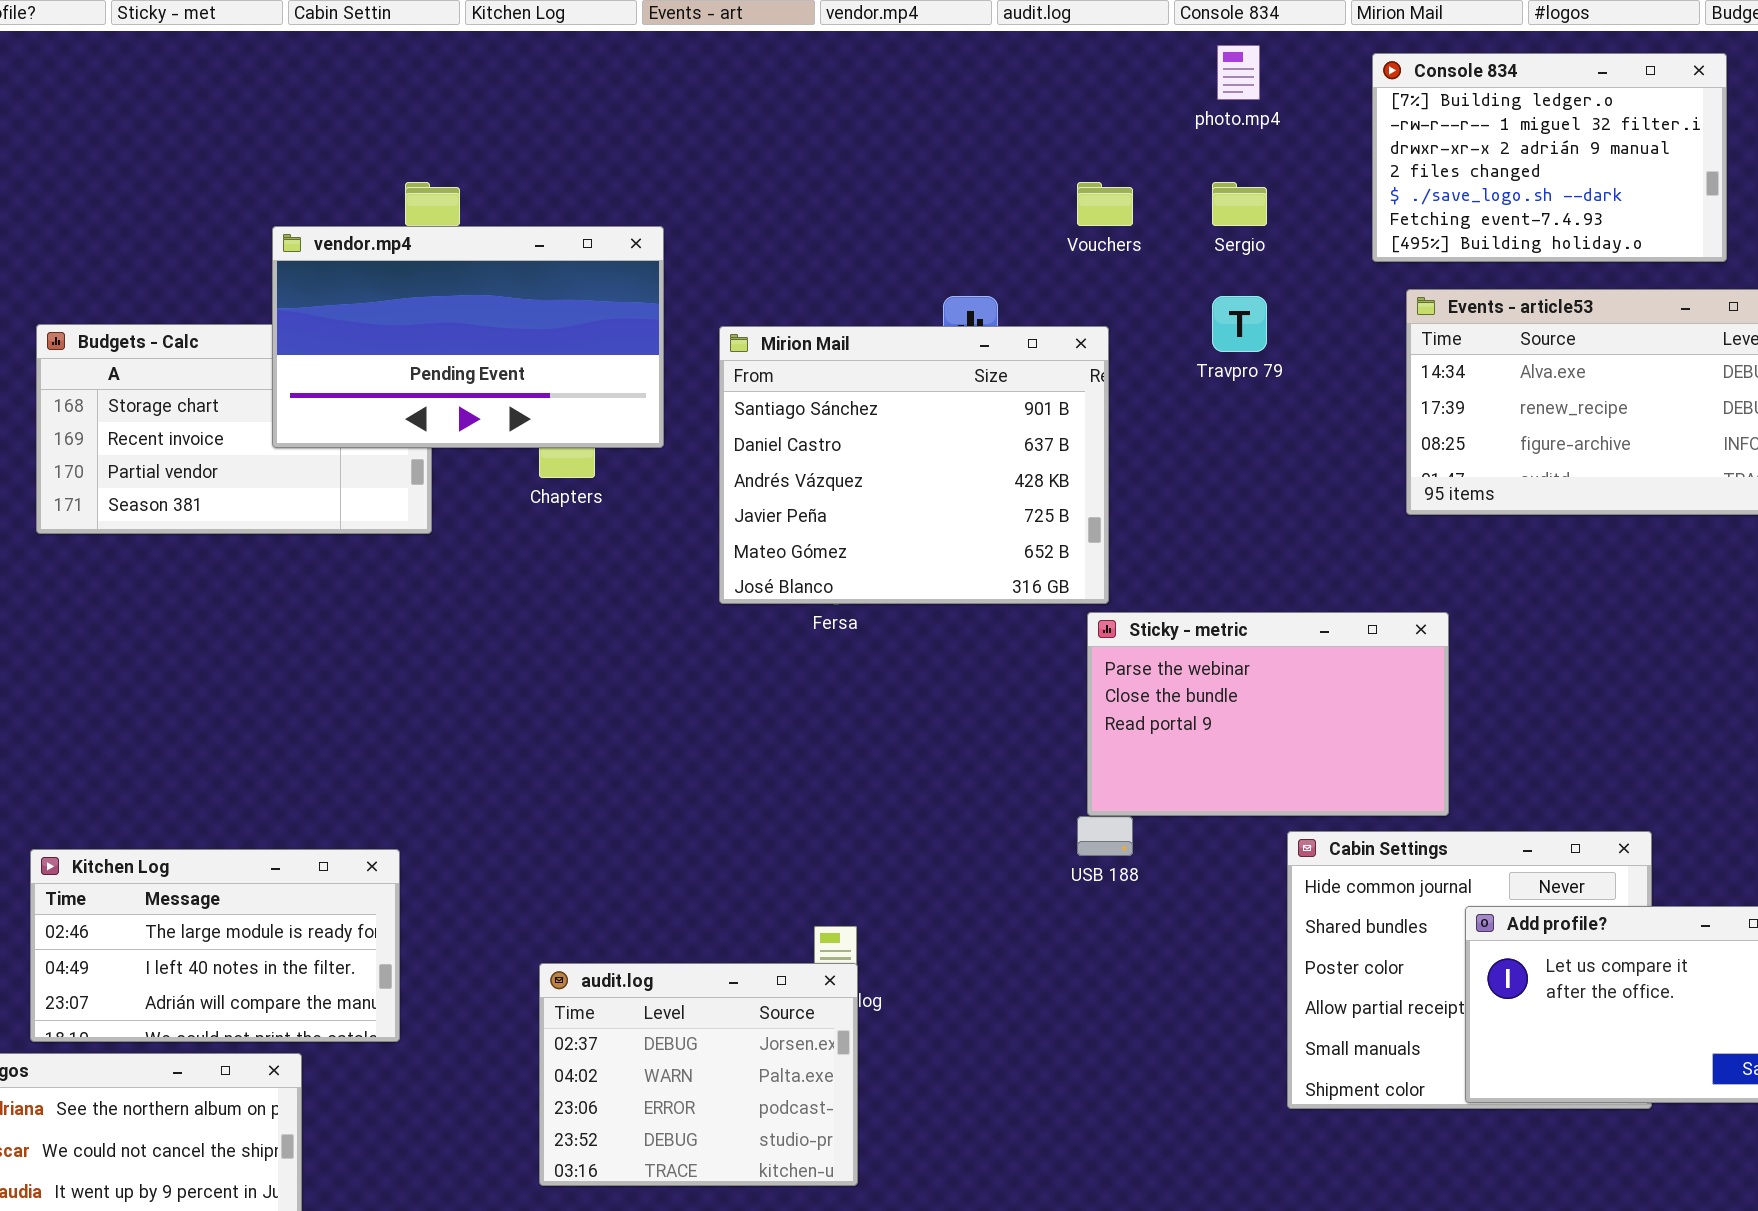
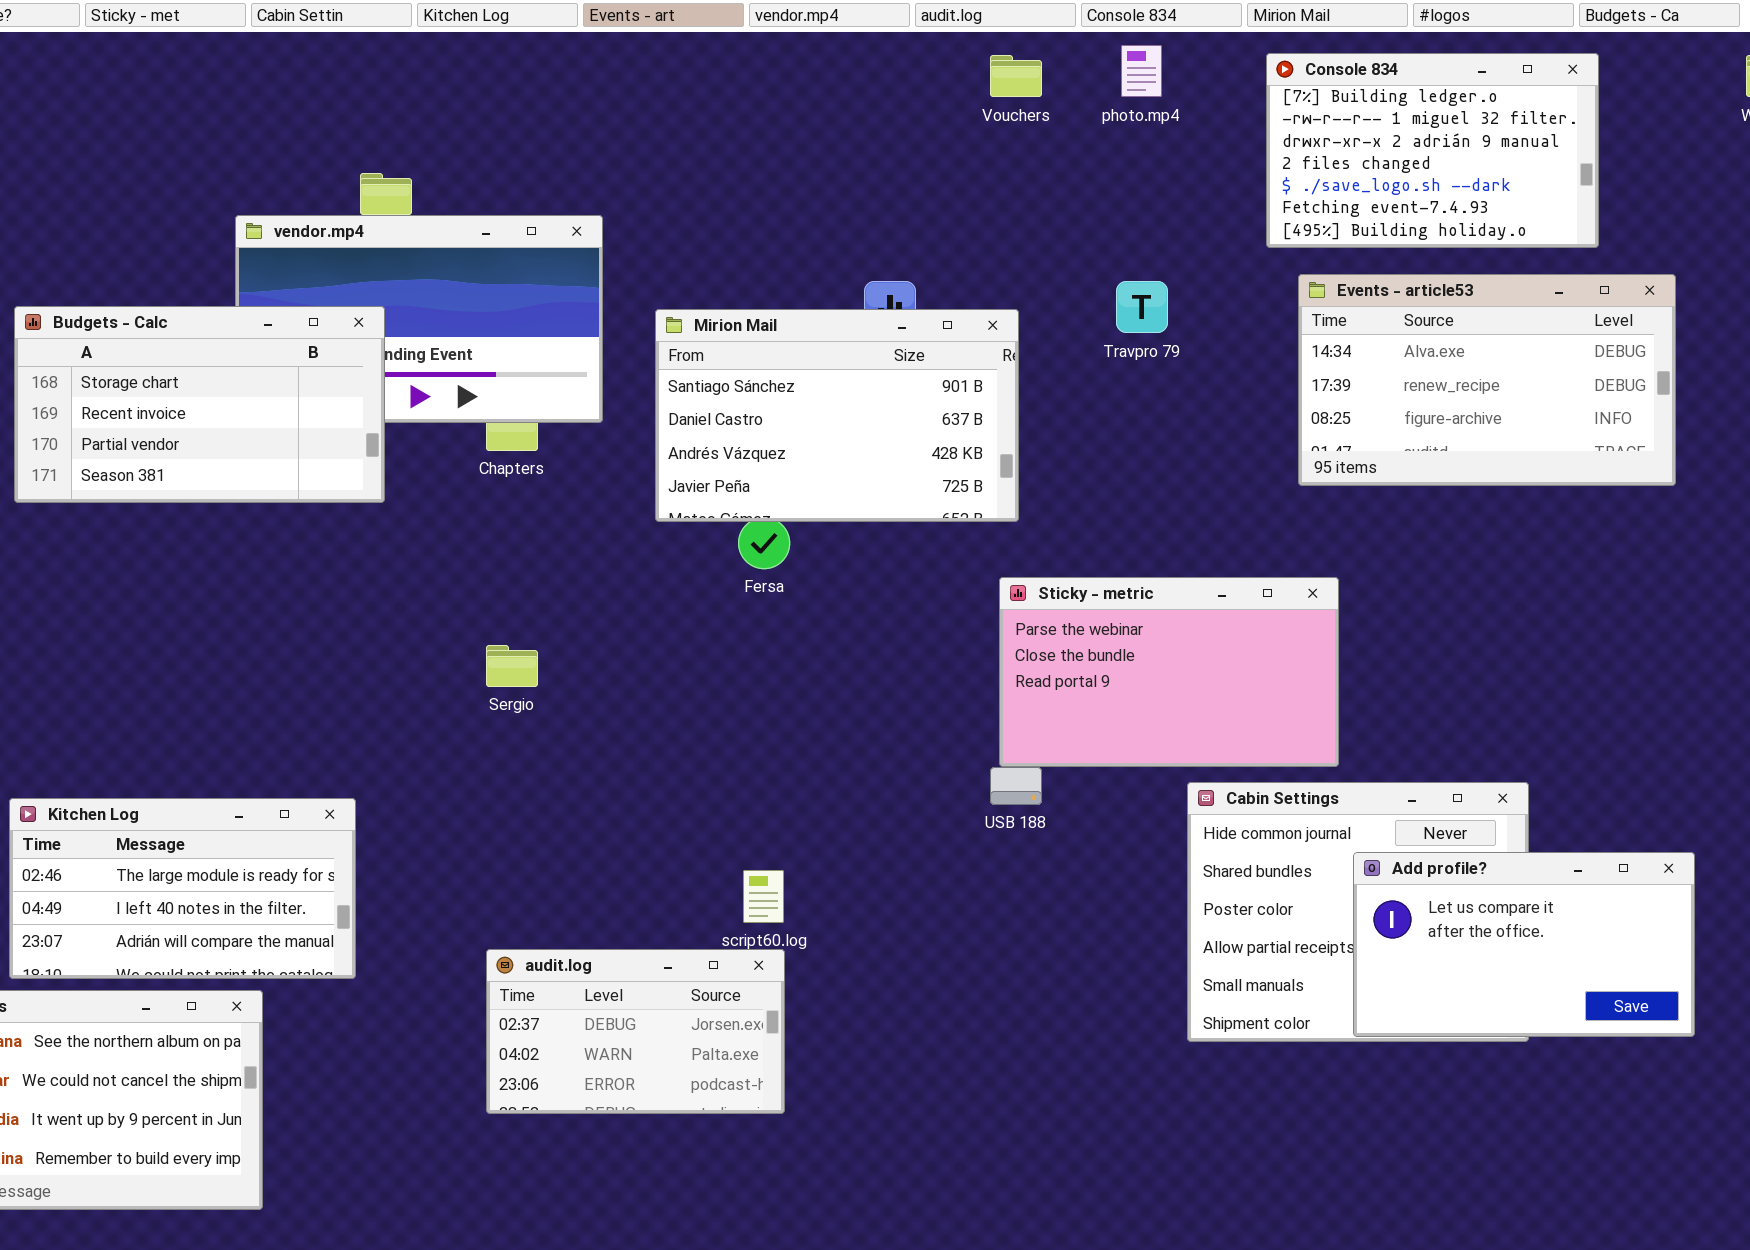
Vouchers: [1077,182,1133,226] -> [990,55,1042,97], moved
Sergio: [1212,182,1267,226] -> [486,645,538,687], moved
Budgets - Calc: [36,324,432,534] -> [14,306,385,503], raised
Mirion Mail: [719,326,1109,604] -> [655,309,1019,522], resized
audit.log: [539,963,858,1186] -> [486,949,785,1114], resized

